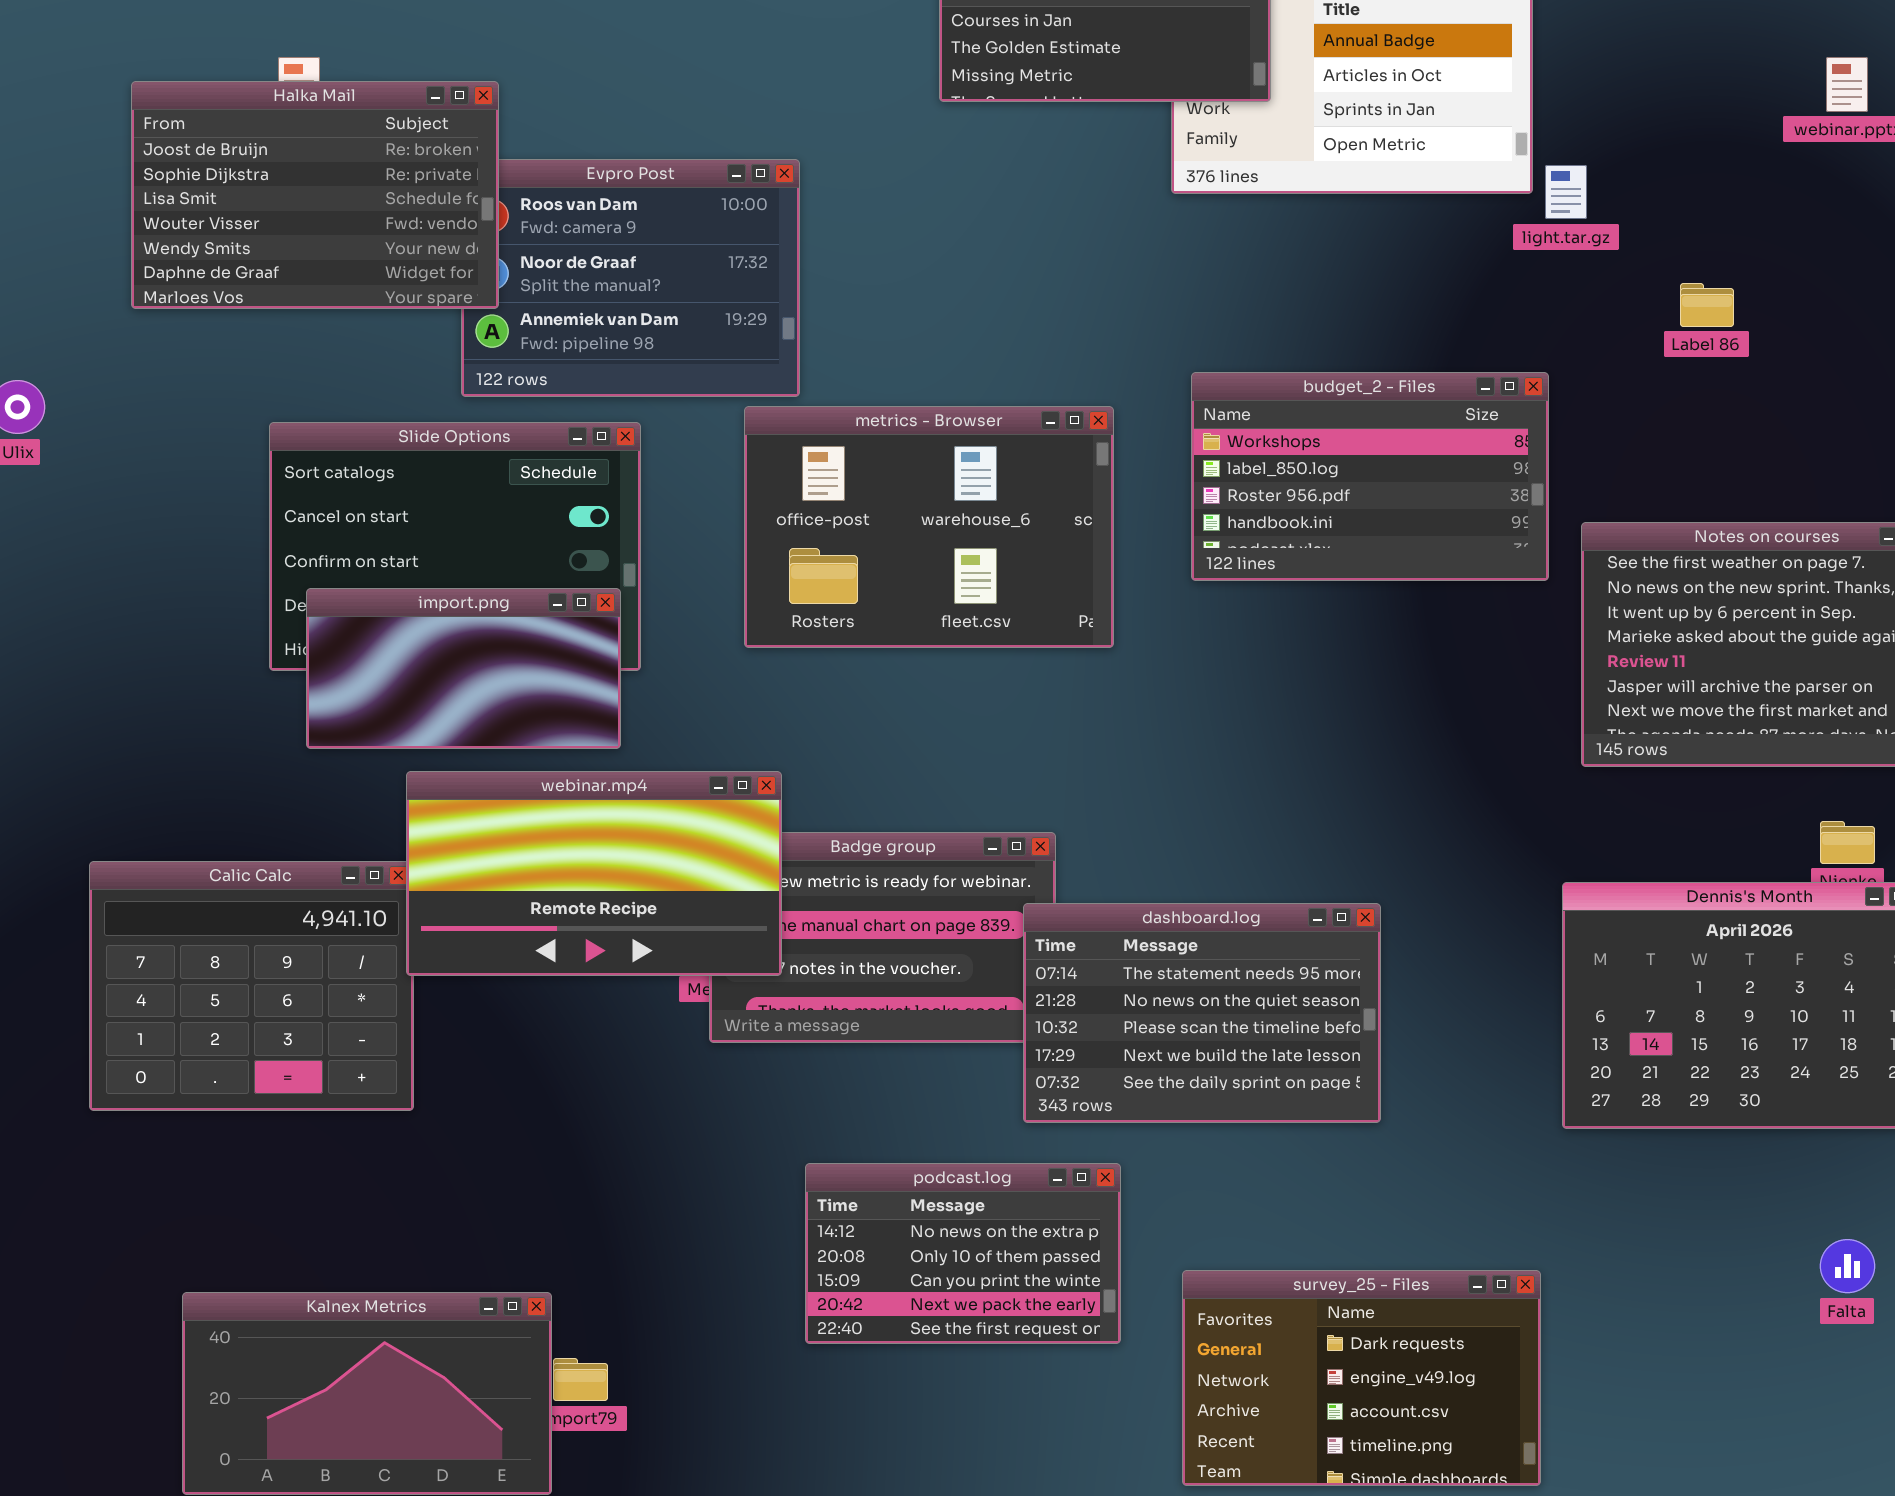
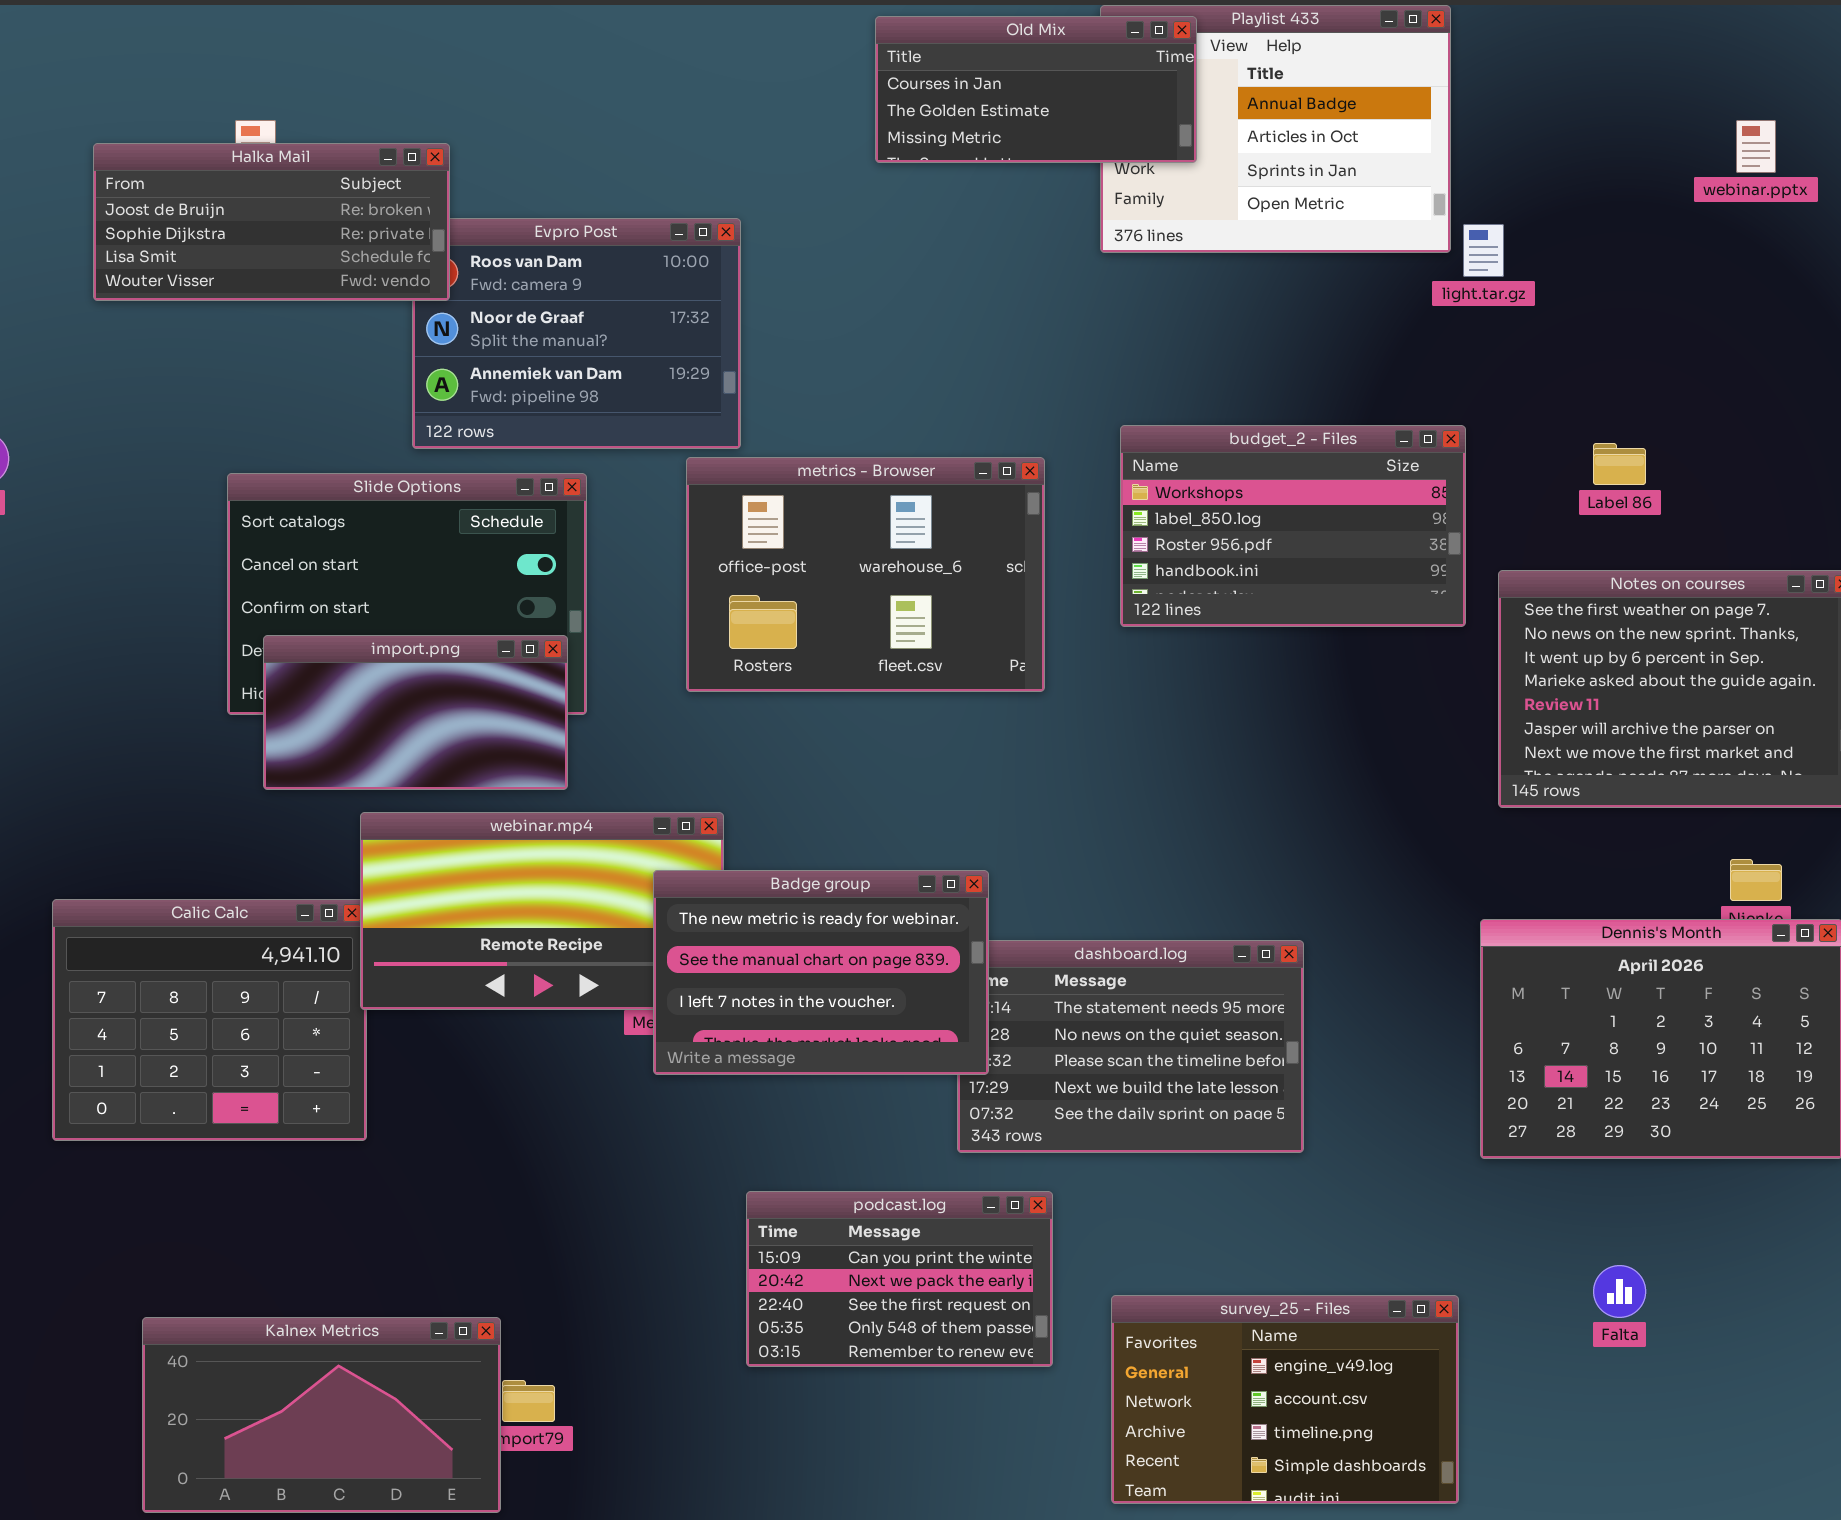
Halka Mail: [131,81,499,309] -> [93,143,450,301], resized
Label 86: [1680,283,1734,327] -> [1593,443,1646,485], moved
Badge group: [709,832,1056,1043] -> [653,870,989,1075], raised
podcast.log: [805,1163,1121,1344] -> [746,1191,1053,1367], scrolled down 2 rows
Falta: [1820,1239,1875,1293] -> [1593,1265,1646,1318], moved
survey_25 - Files: [1182,1270,1541,1486] -> [1111,1295,1459,1504], scrolled down 1 row

